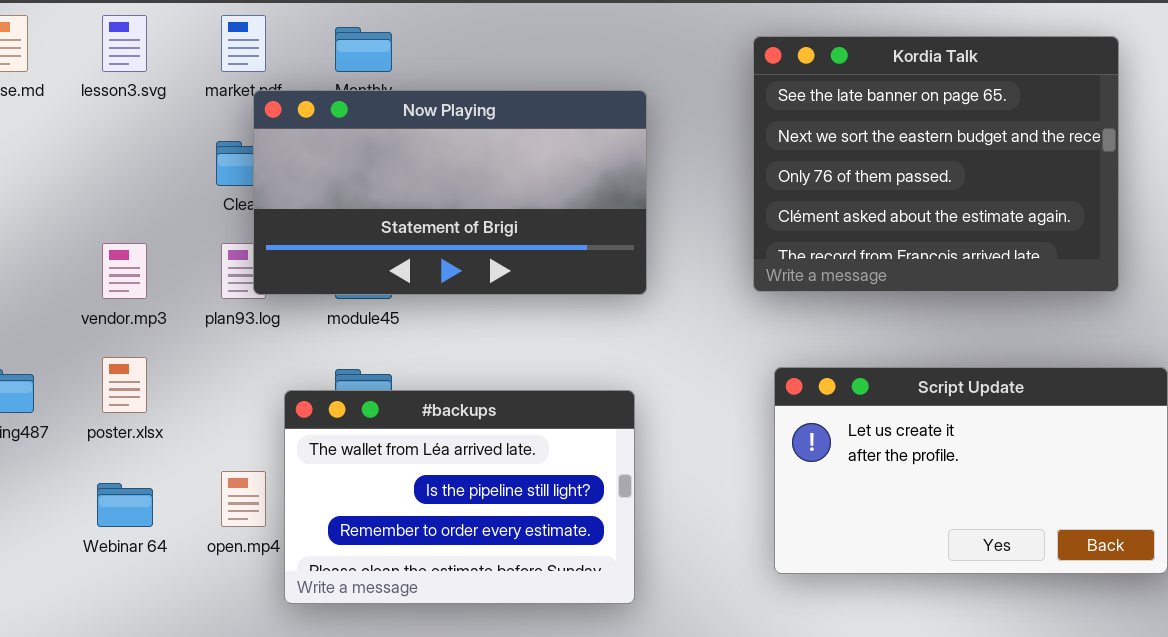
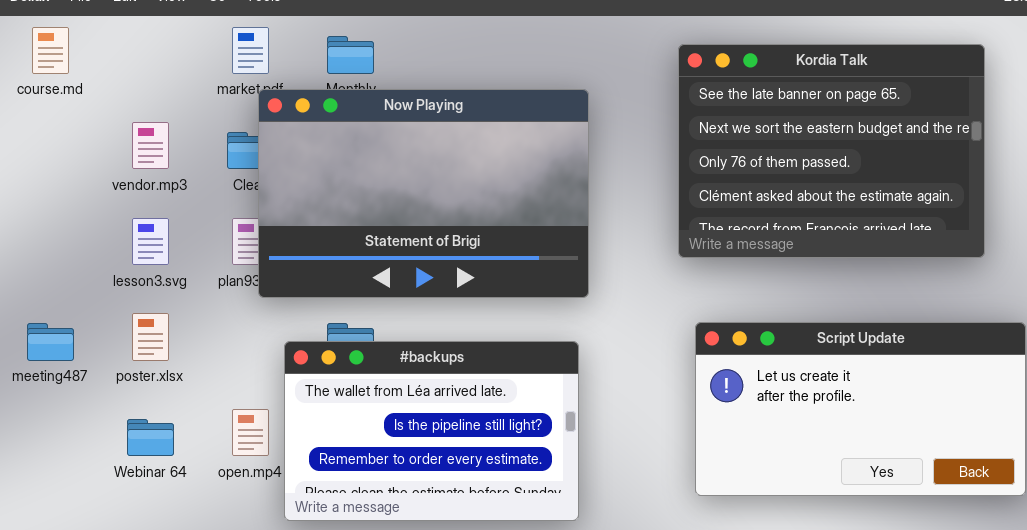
lesson3.svg: [102,15,147,72] -> [132,218,169,265], moved
Now Playing: [253,90,647,295] -> [258,89,589,298], resized
vendor.mp3: [102,243,147,299] -> [132,122,169,169], moved

